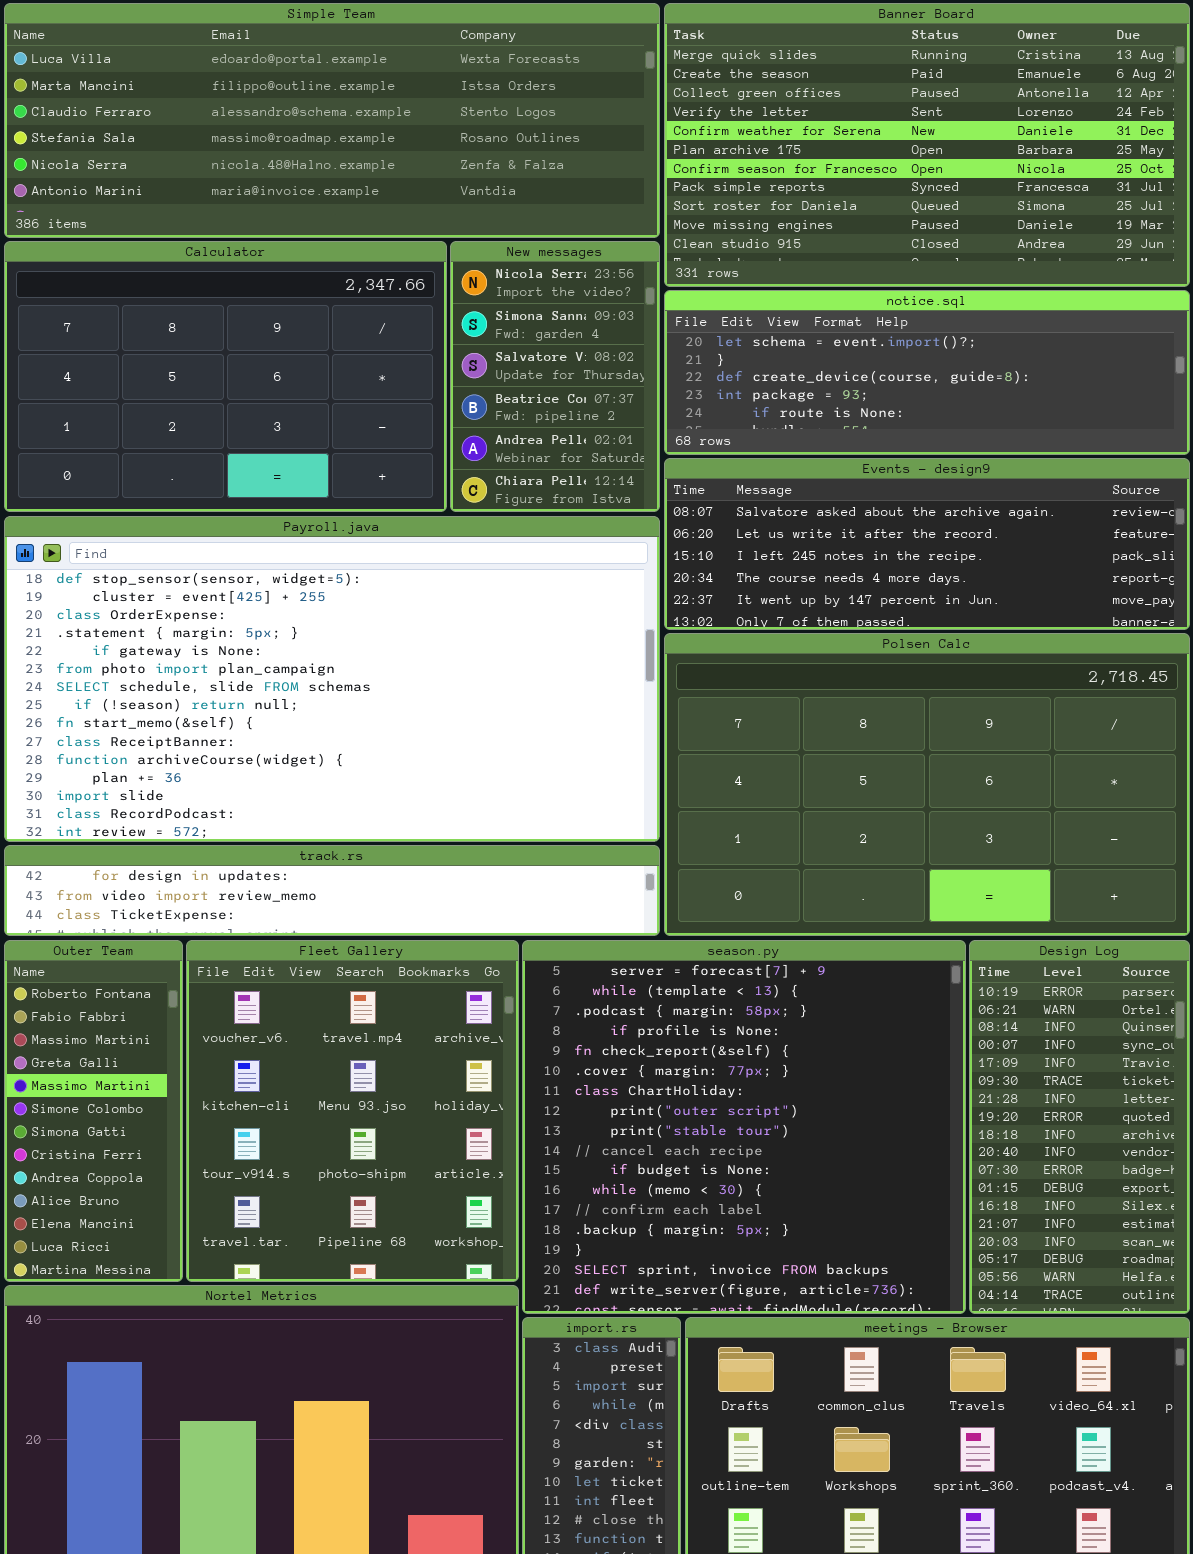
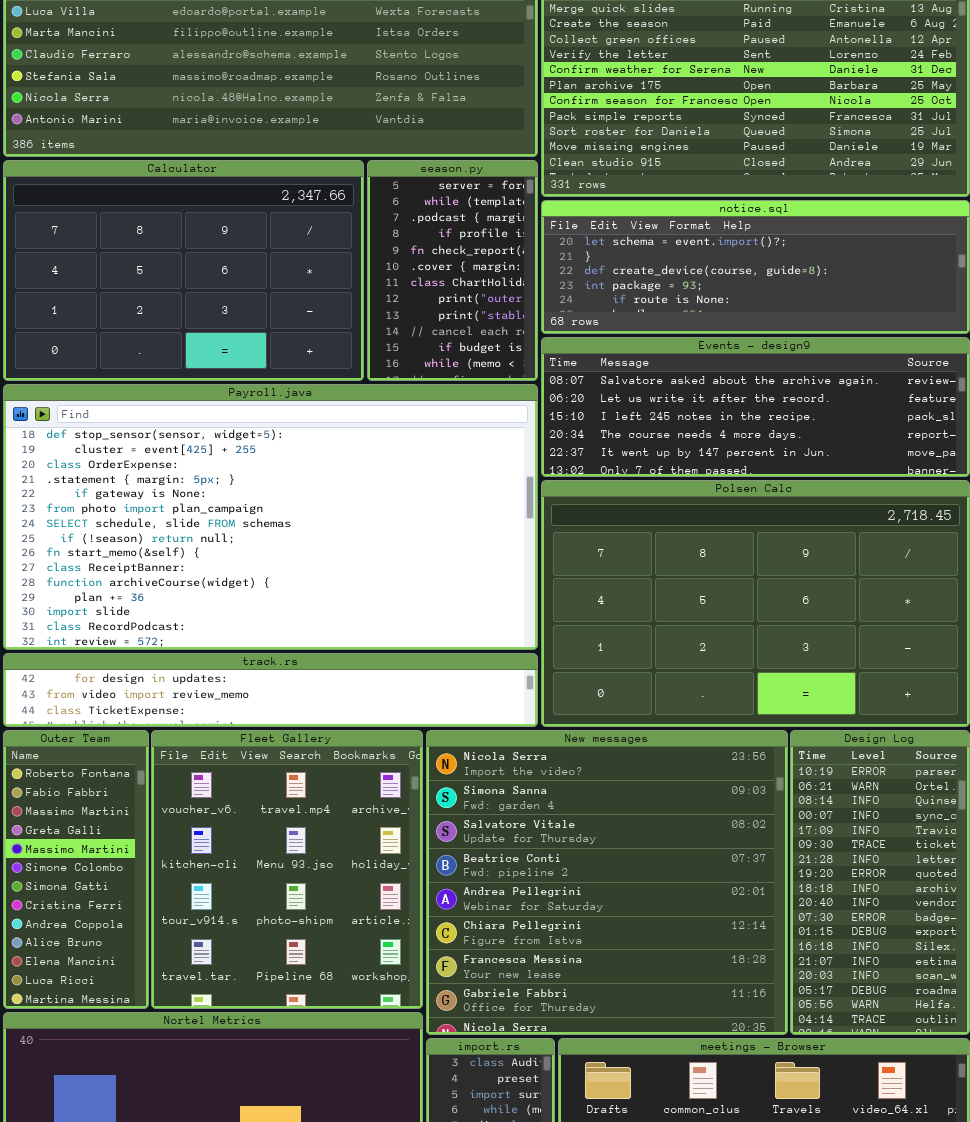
New messages: [450,241,660,512] -> [426,730,788,1035], moved, resized
season.py: [522,940,966,1314] -> [367,160,538,381], moved, resized

